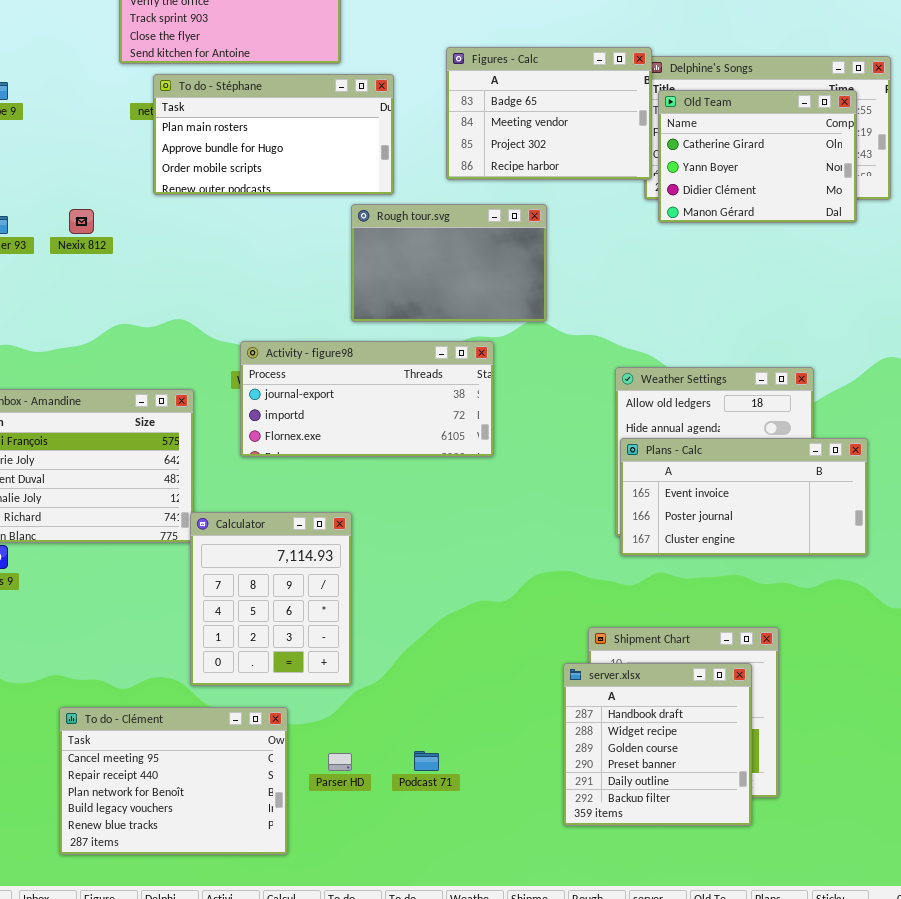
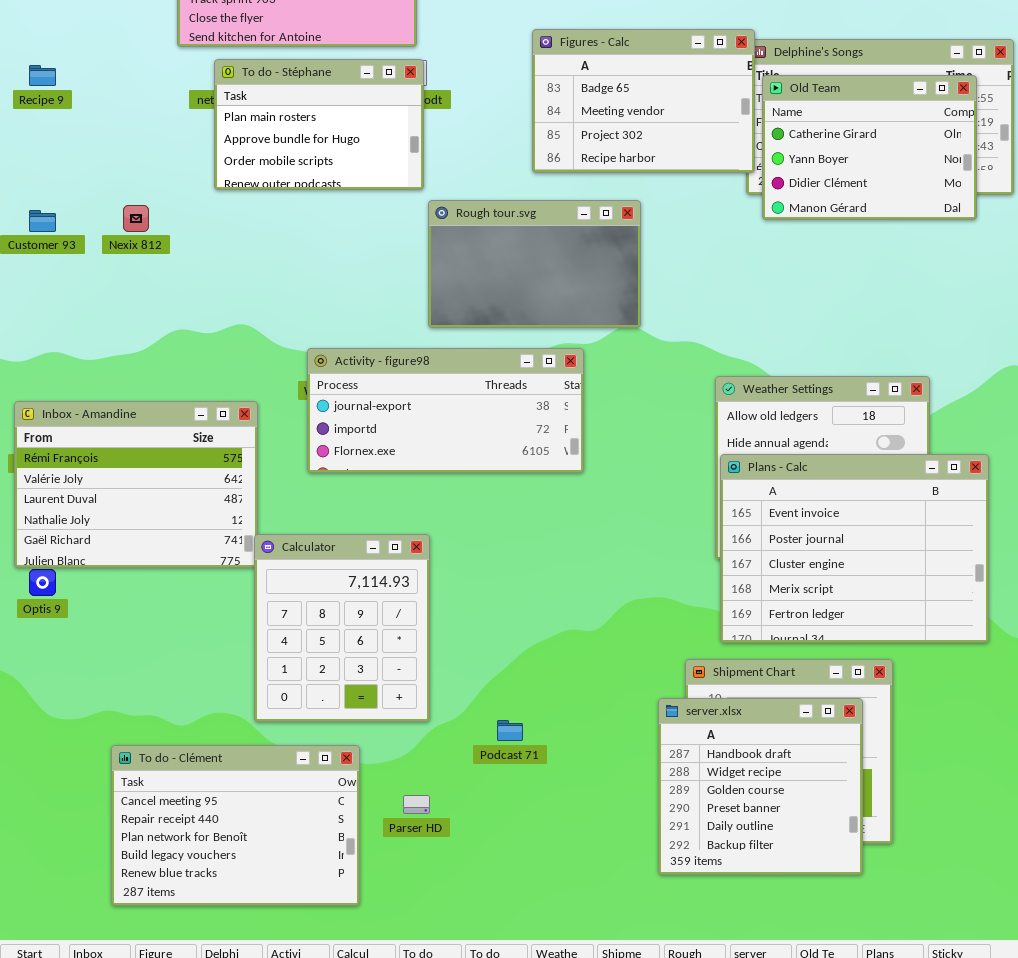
To do - Stéphane: [153,74,394,195] -> [214,59,424,190], resized
Plans - Calc: [620,438,868,556] -> [720,454,989,643], resized
Podcast 71: [414,751,439,771] -> [497,720,523,741], moved

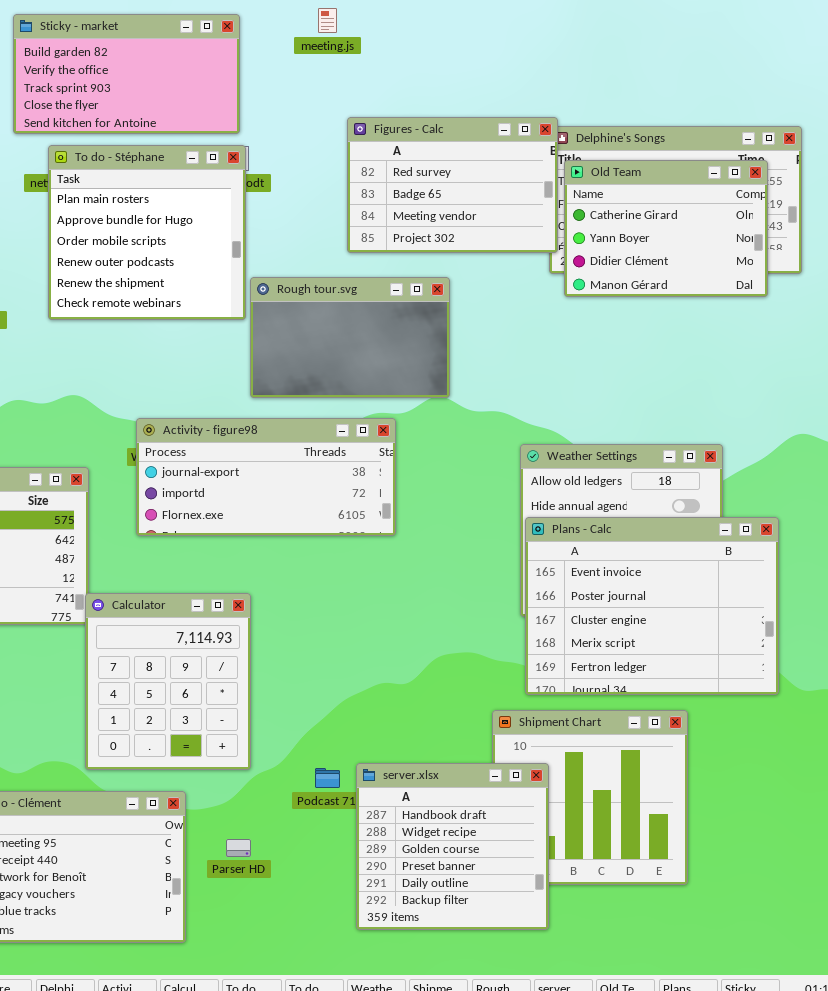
Figures - Calc: [532,29,755,173] -> [347,117,558,253], scrolled up 1 row
To do - Stéphane: [214,59,424,190] -> [48,145,246,320], resized
server.xlsx: [658,698,863,875] -> [356,763,549,930], moved

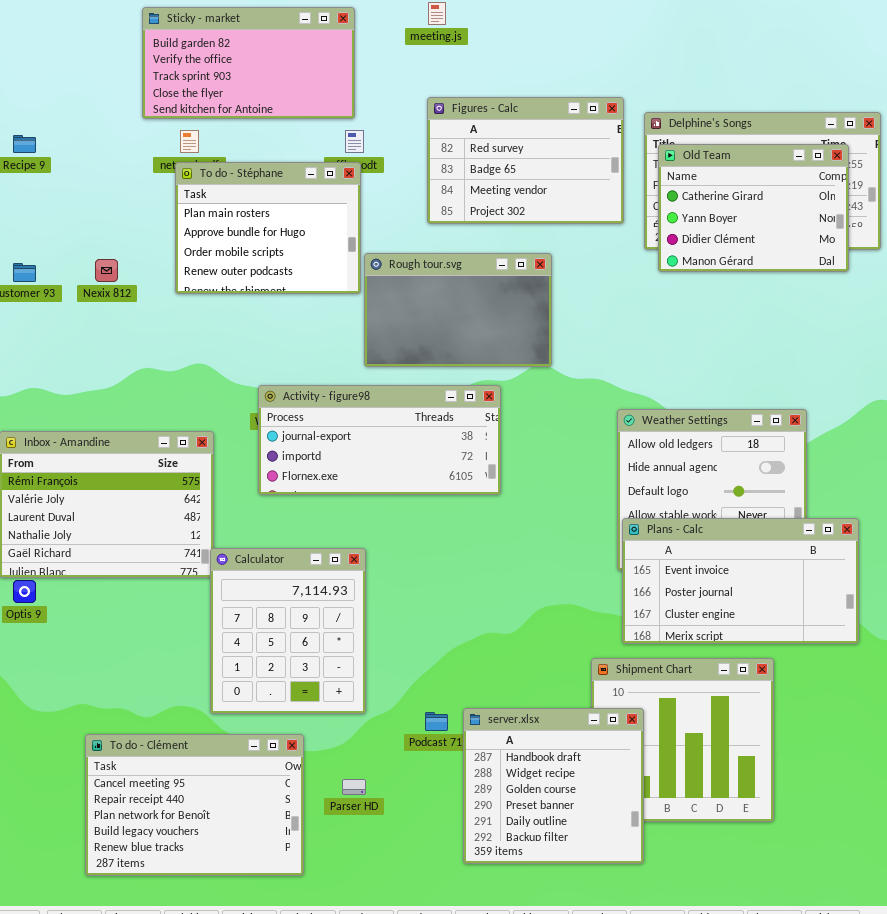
Figures - Calc: [347,117,558,253] -> [427,97,624,224], moved
To do - Stéphane: [48,145,246,320] -> [175,162,361,294], resized
Plans - Calc: [525,517,779,695] -> [622,518,859,644], resized

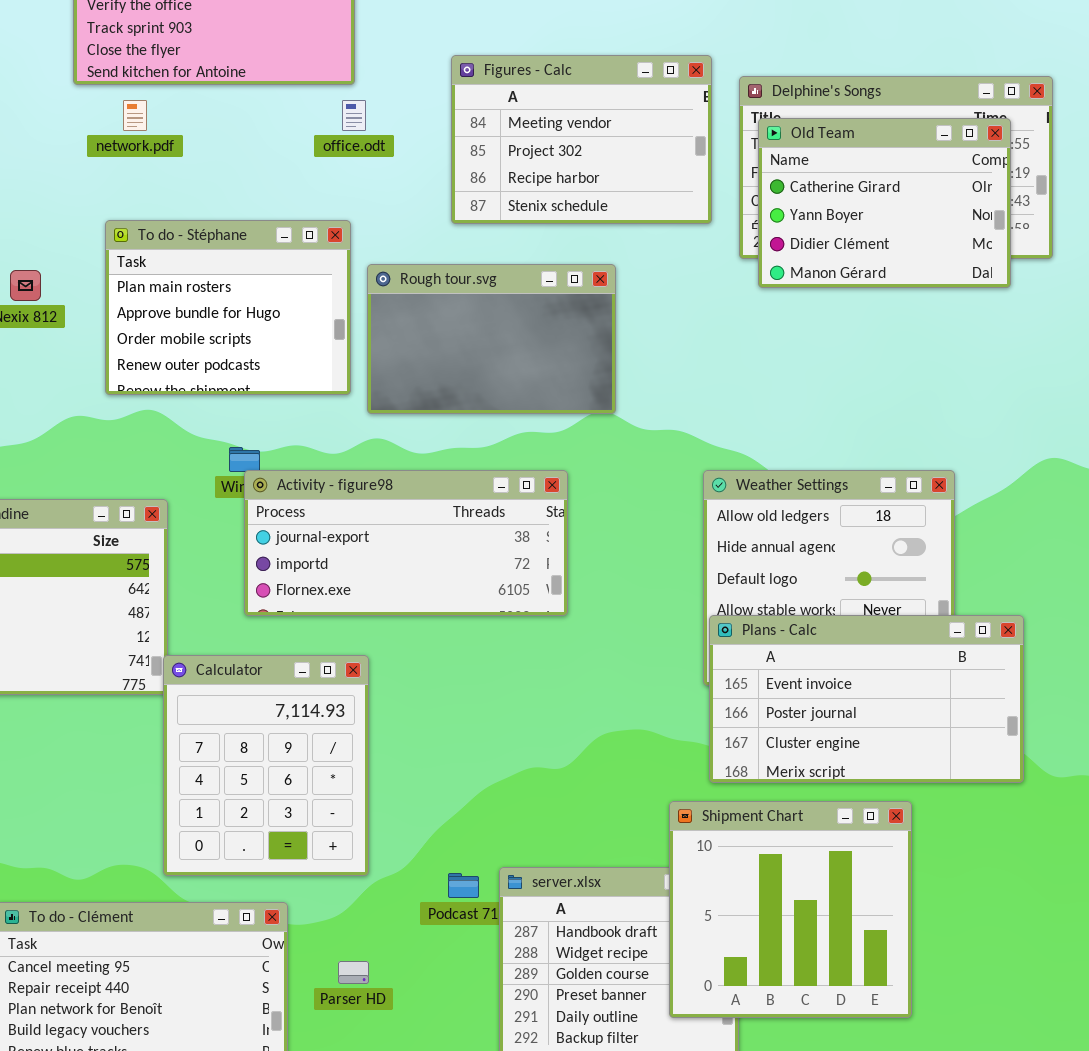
Figures - Calc: [427,97,624,224] -> [451,55,712,224], scrolled down 2 rows
To do - Stéphane: [175,162,361,294] -> [105,220,351,395], moved
Activity - figure98: [258,385,501,495] -> [244,470,568,616], moved
Shipment Chart: [591,658,774,822] -> [669,801,912,1018], raised

